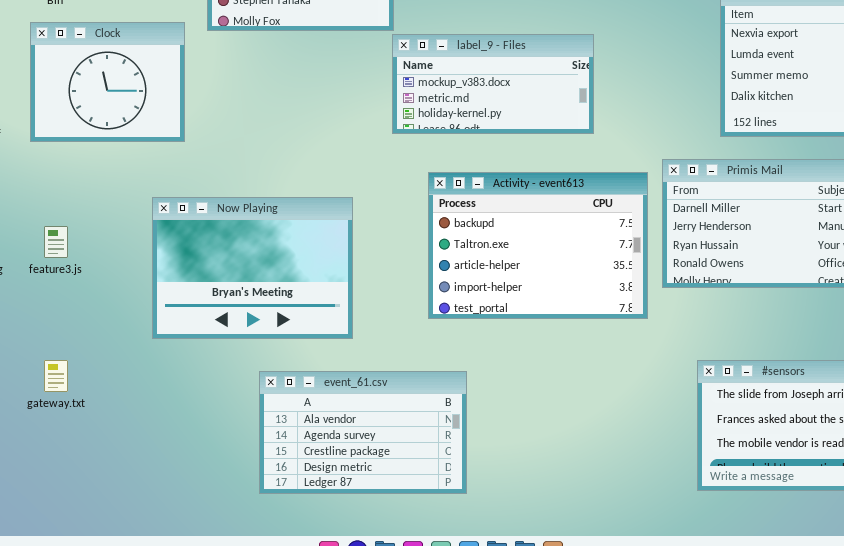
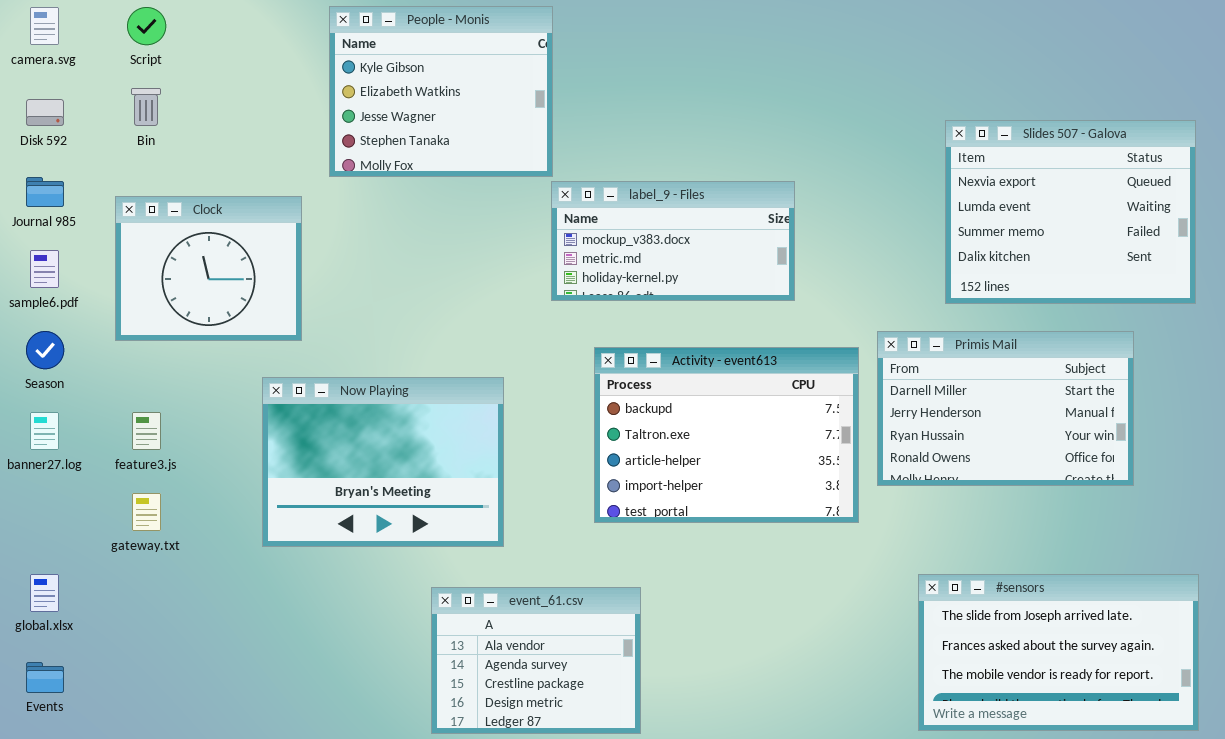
Clock: [30,22,185,142] -> [115,196,302,341], moved
gateway.txt: [44,360,68,392] -> [132,493,161,531], moved
event_61.csv: [259,371,467,494] -> [431,587,641,734], resized

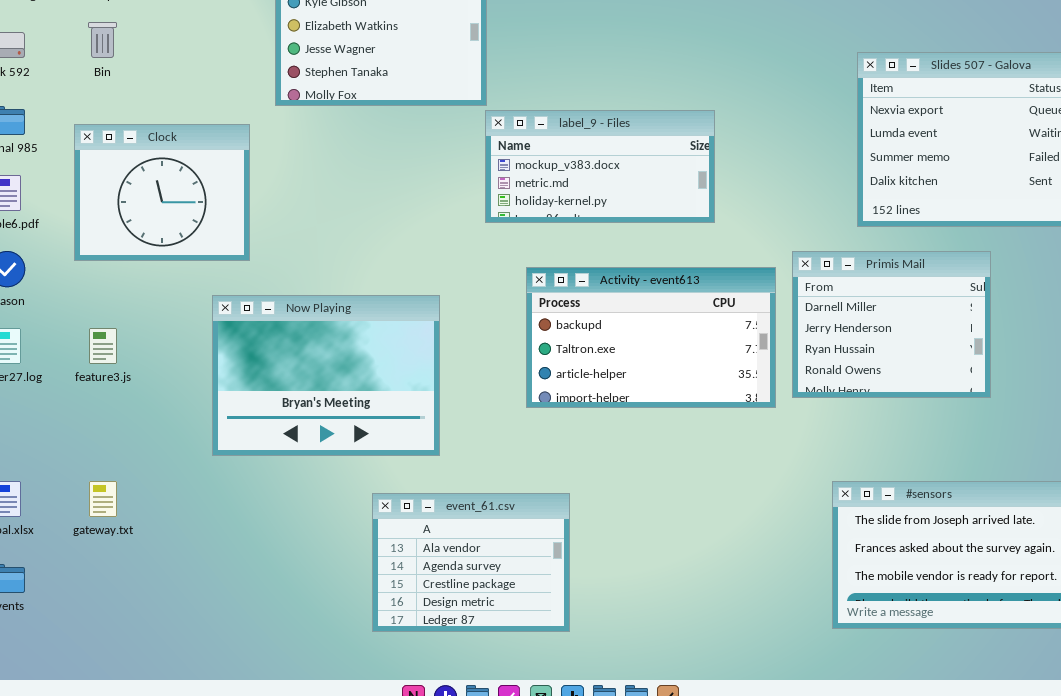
Primis Mail: [877,331,1134,486] -> [792,251,991,398], resized
Activity - event613: [594,347,859,523] -> [526,267,776,408], resized
gateway.txt: [132,493,161,531] -> [89,481,117,517], moved

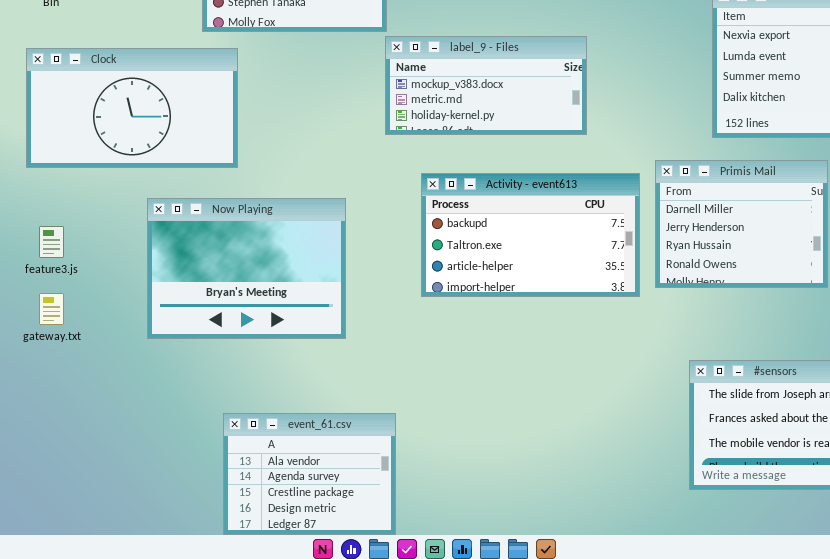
Clock: [74,124,250,261] -> [26,48,238,168], resized
gateway.txt: [89,481,117,517] -> [39,293,64,325], moved
event_61.csv: [372,493,570,632] -> [223,413,396,535], moved

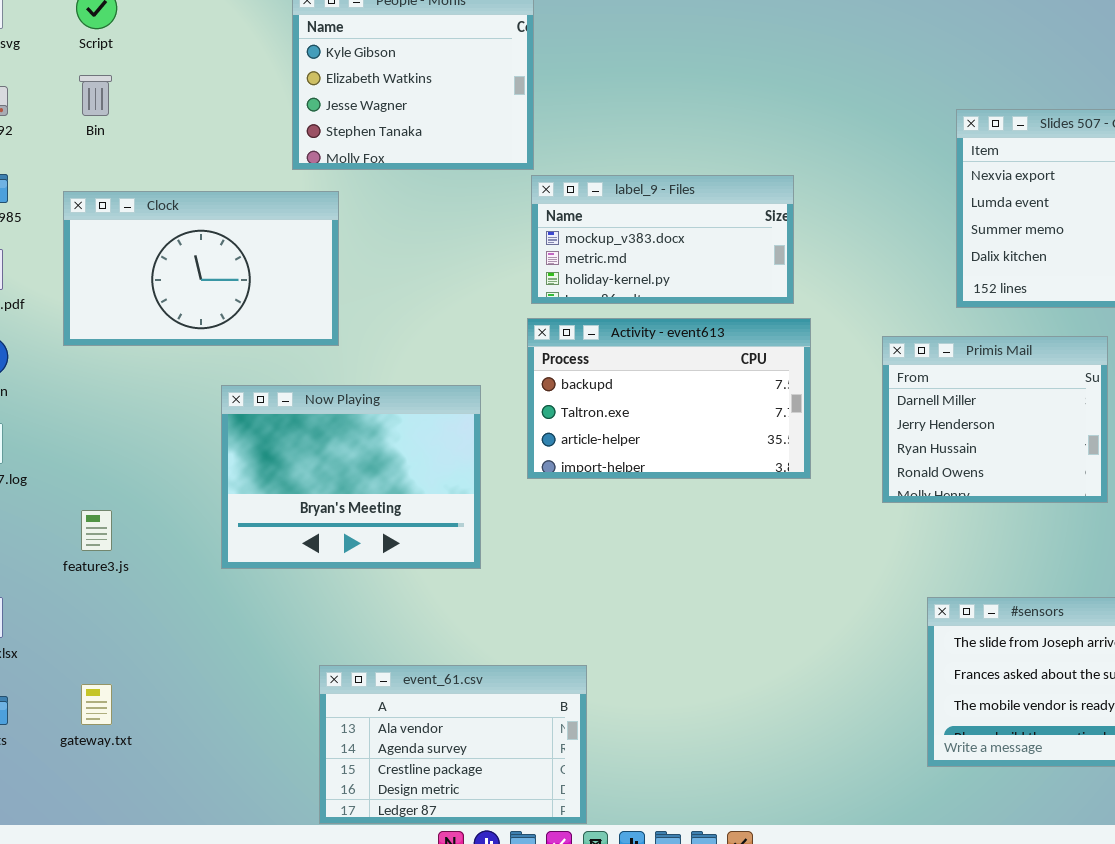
Activity - event613: [421,173,640,297] -> [527,318,811,479], moved
feature3.js: [39,226,64,258] -> [81,510,112,551], moved
gateway.txt: [39,293,64,325] -> [81,684,112,725], moved
event_61.csv: [223,413,396,535] -> [319,665,587,824], resized

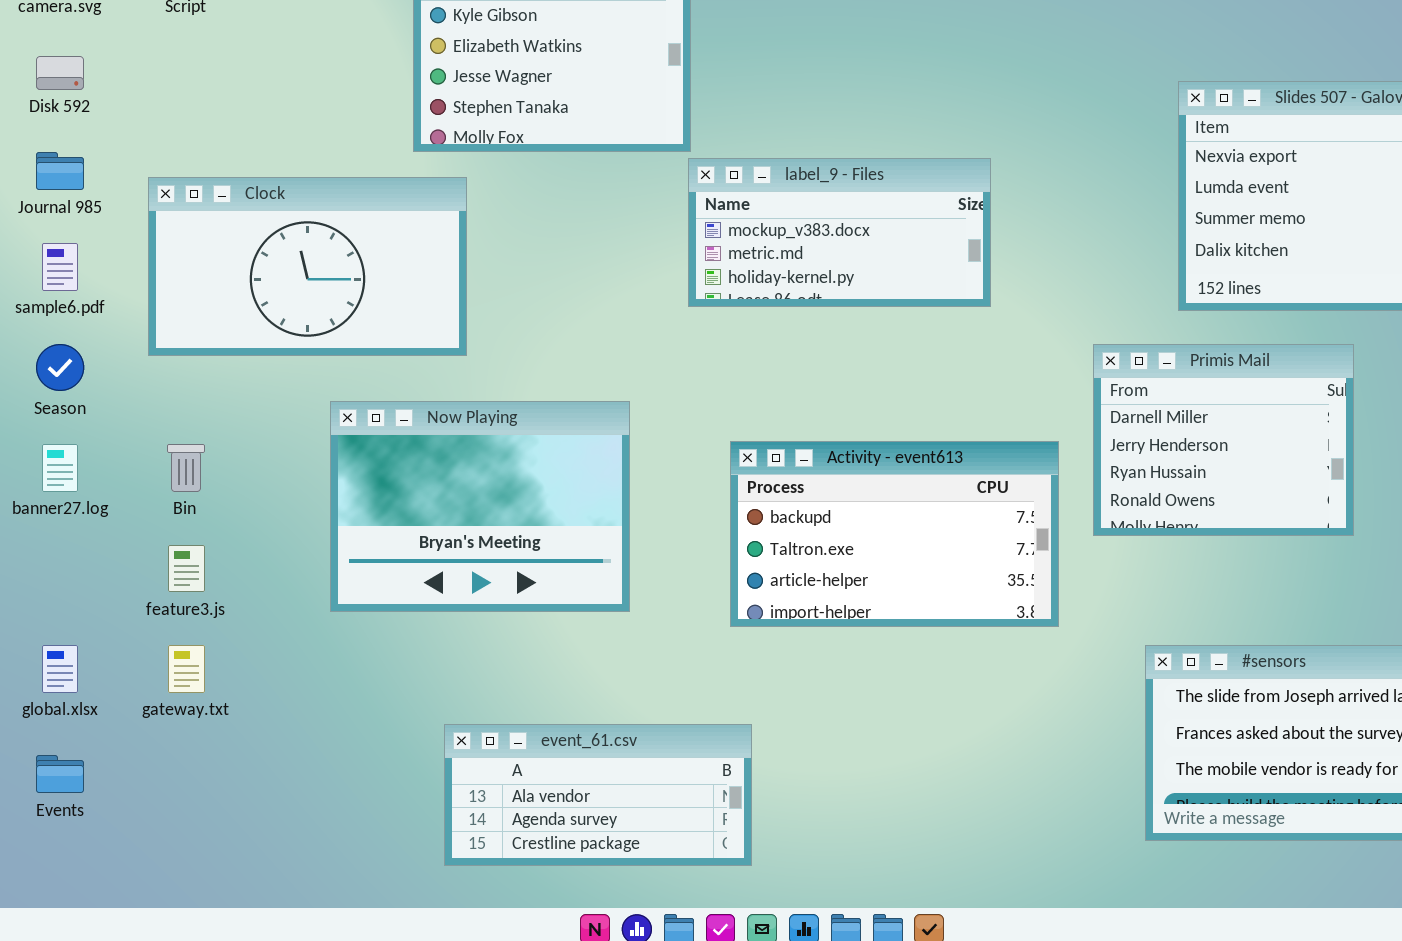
Bin: [79,75,112,116] -> [167,444,205,492], moved
Activity - event613: [527,318,811,479] -> [730,441,1059,627], moved
event_61.csv: [319,665,587,824] -> [444,724,752,866], resized
gateway.txt: [81,684,112,725] -> [168,645,205,693], moved

